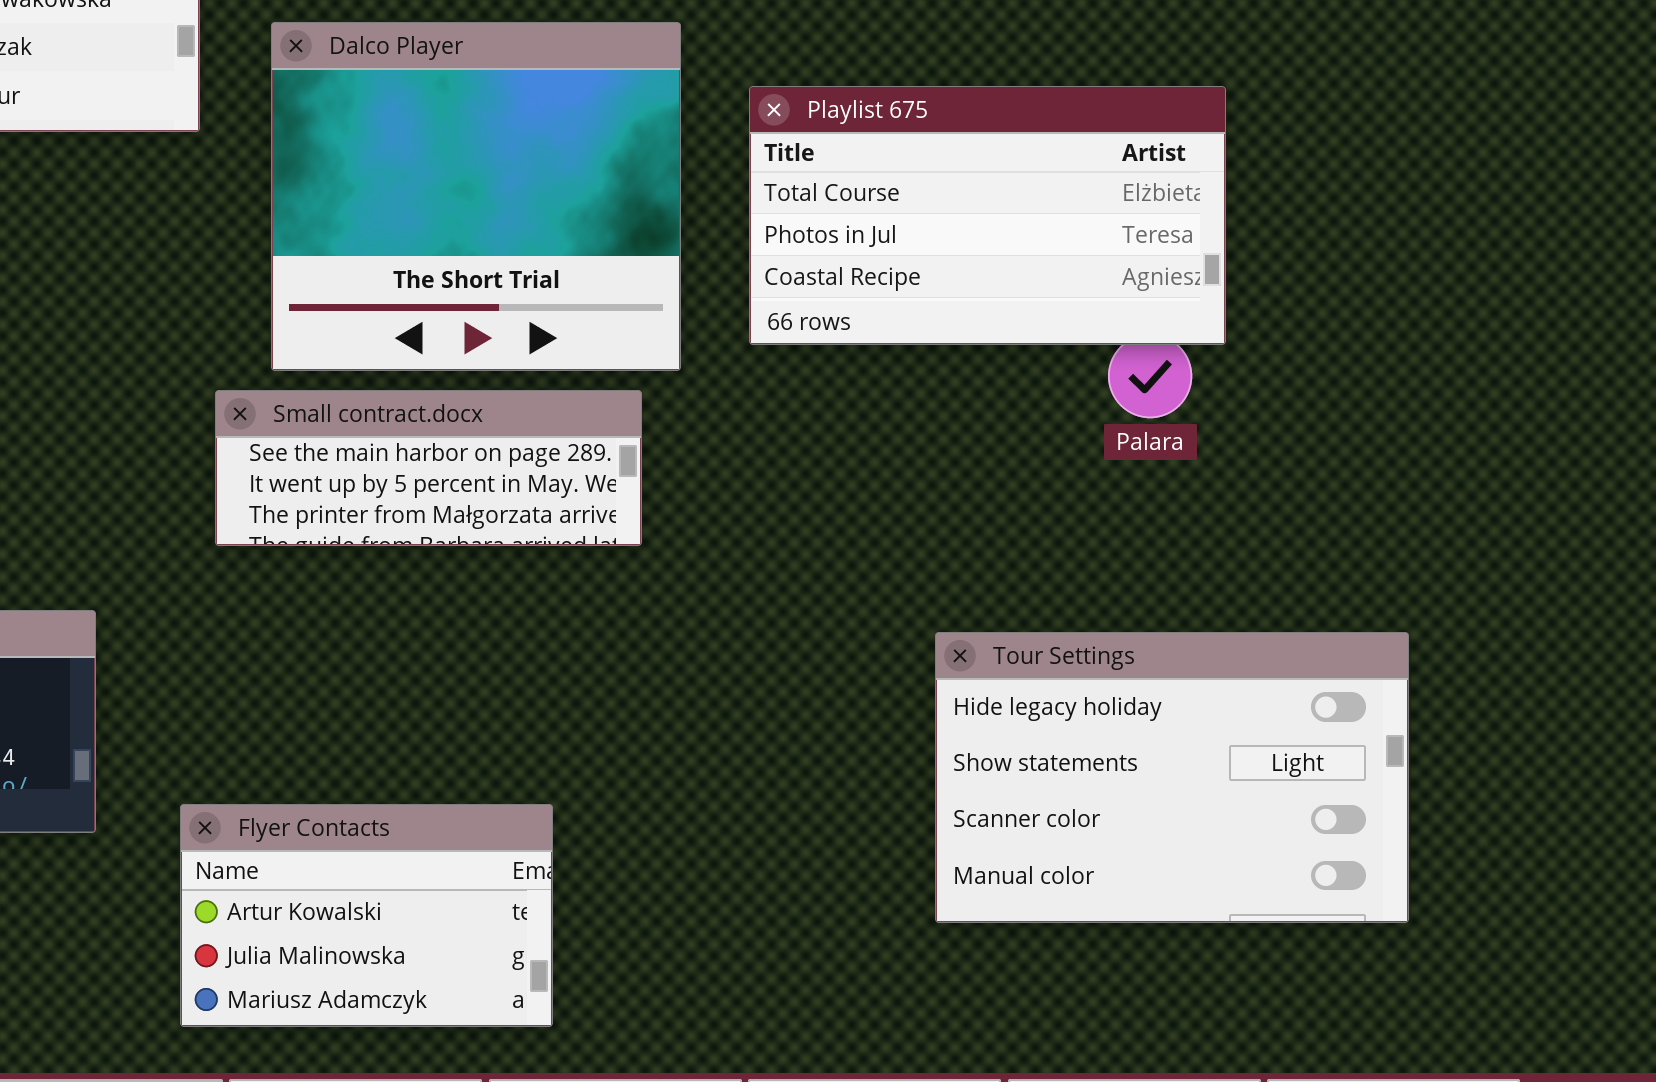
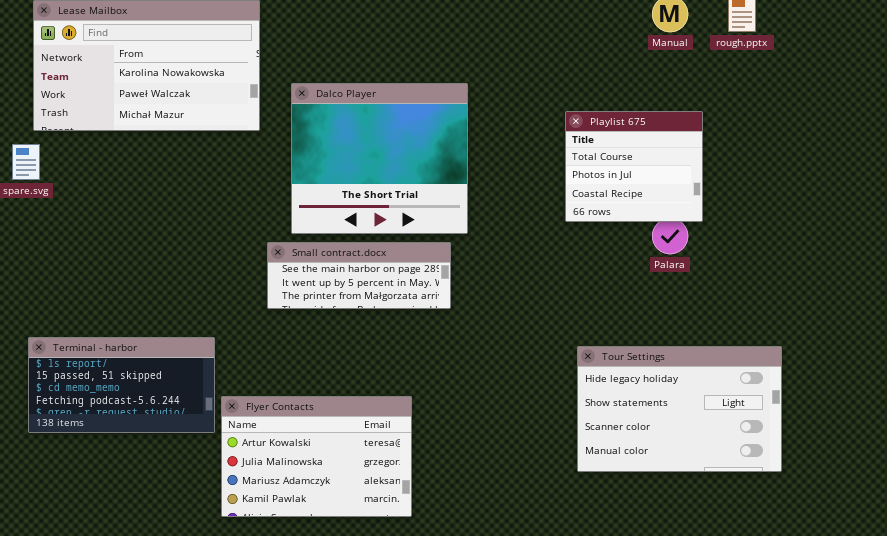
Playlist 675: [749,86,1226,345] -> [565,111,703,222], resized
Flyer Contacts: [180,804,553,1027] -> [221,396,412,517], resized

